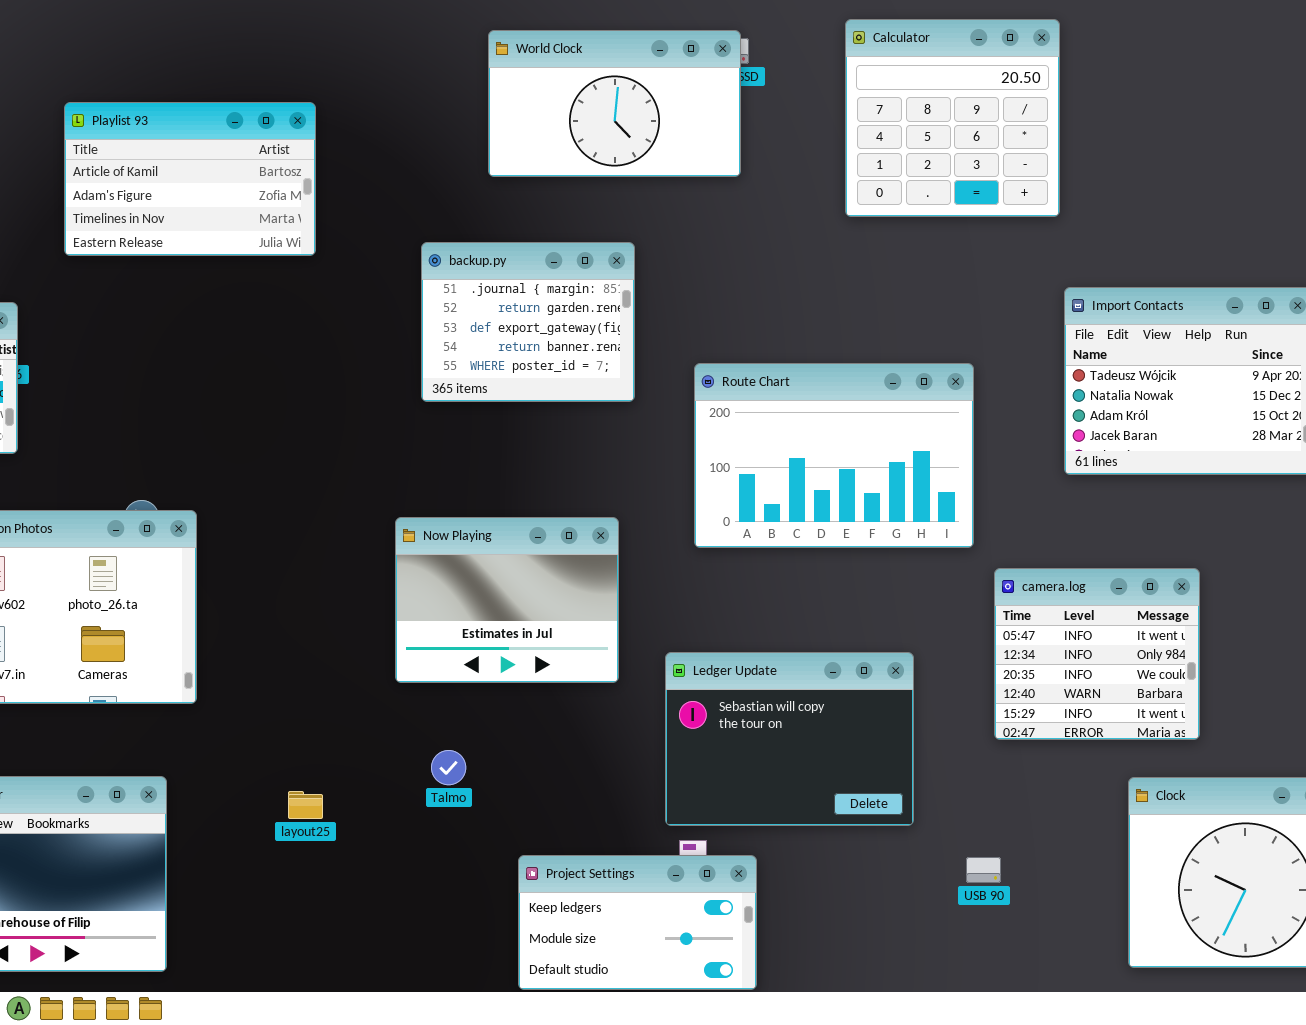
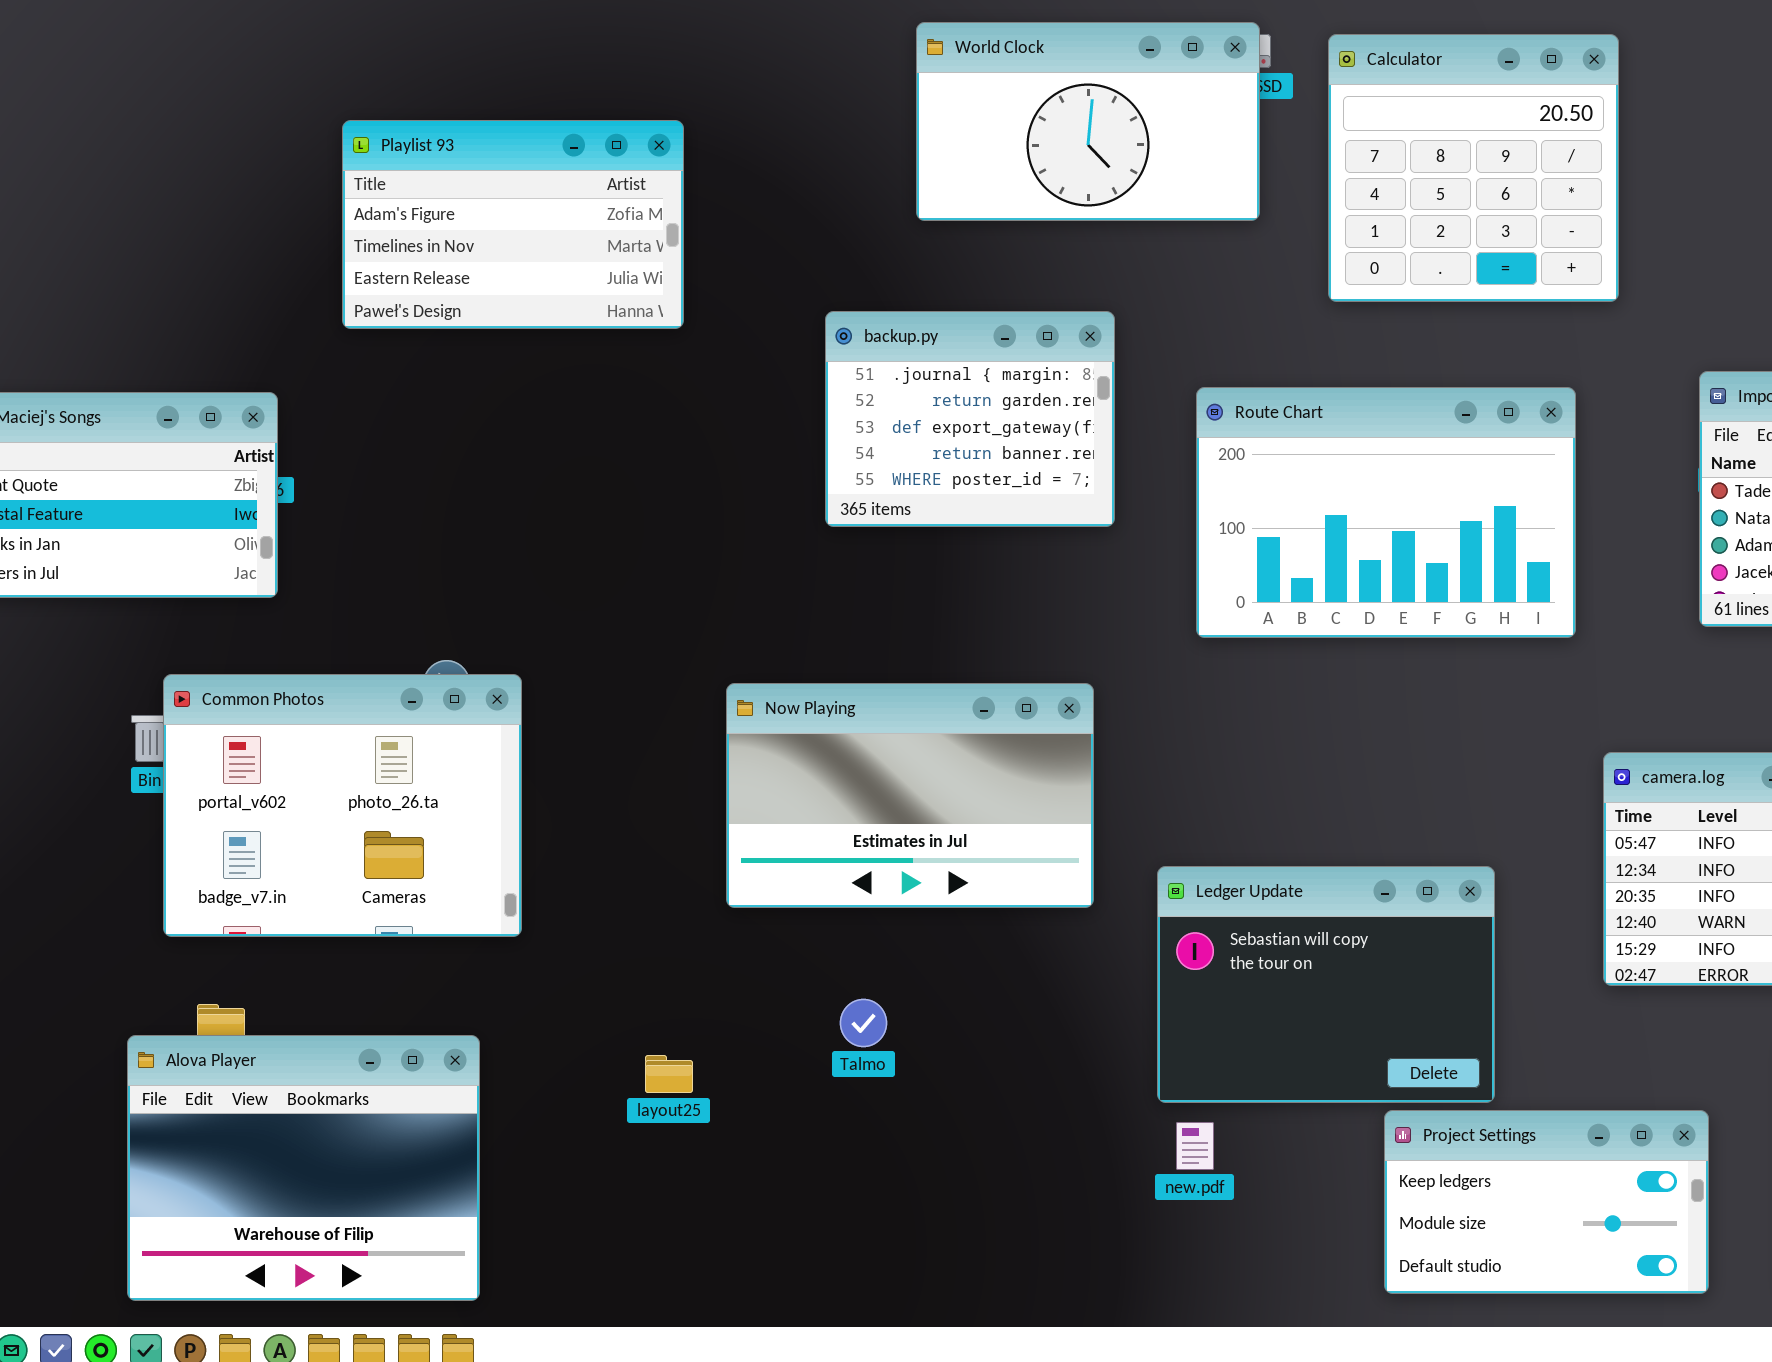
Calculator: [845,19,1060,217] -> [1328,34,1619,302], moved
Playlist 93: [64,102,316,256] -> [342,120,684,329], scrolled down 1 row
Route Chart: [694,363,974,548] -> [1196,387,1576,638], moved
Now Playing: [395,517,619,683] -> [726,683,1094,908], resized
Project Settings: [518,855,757,990] -> [1384,1110,1709,1294], moved

